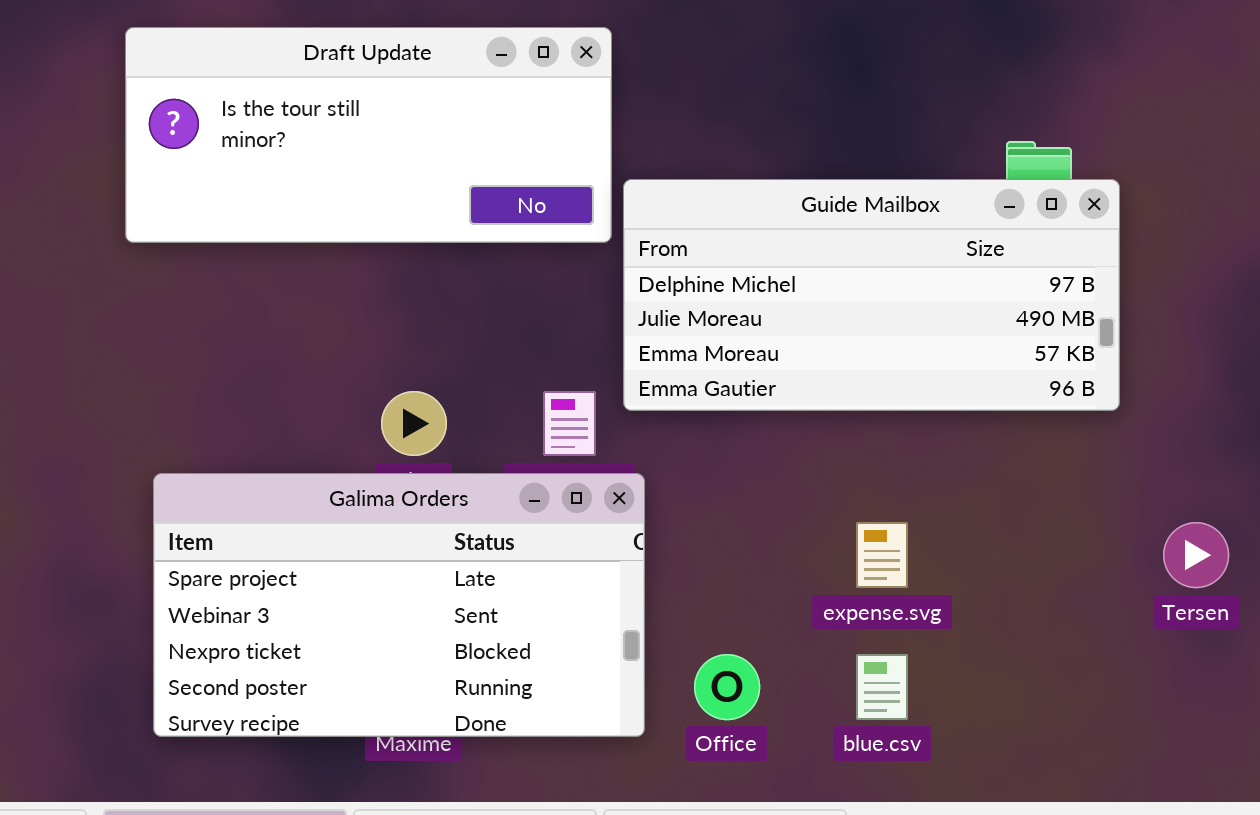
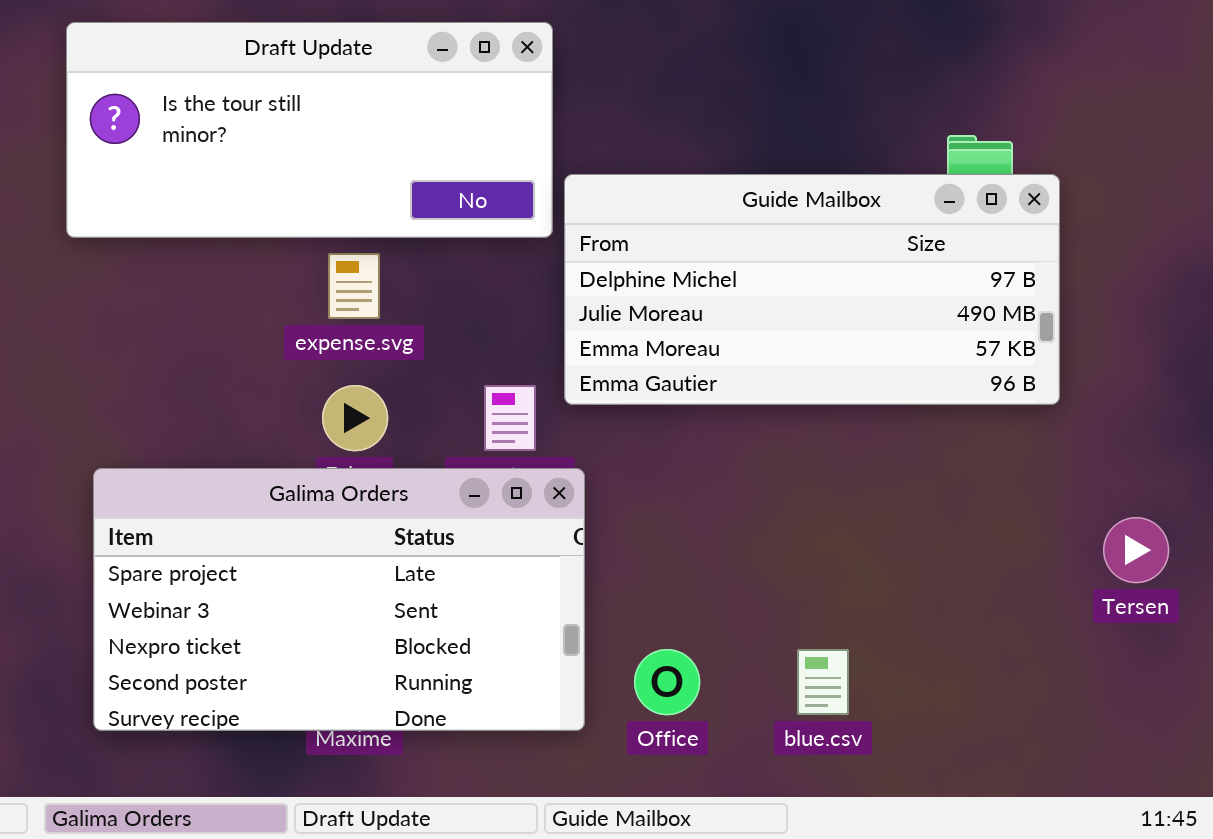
expense.svg: [856,522,908,588] -> [328,253,380,319], moved

